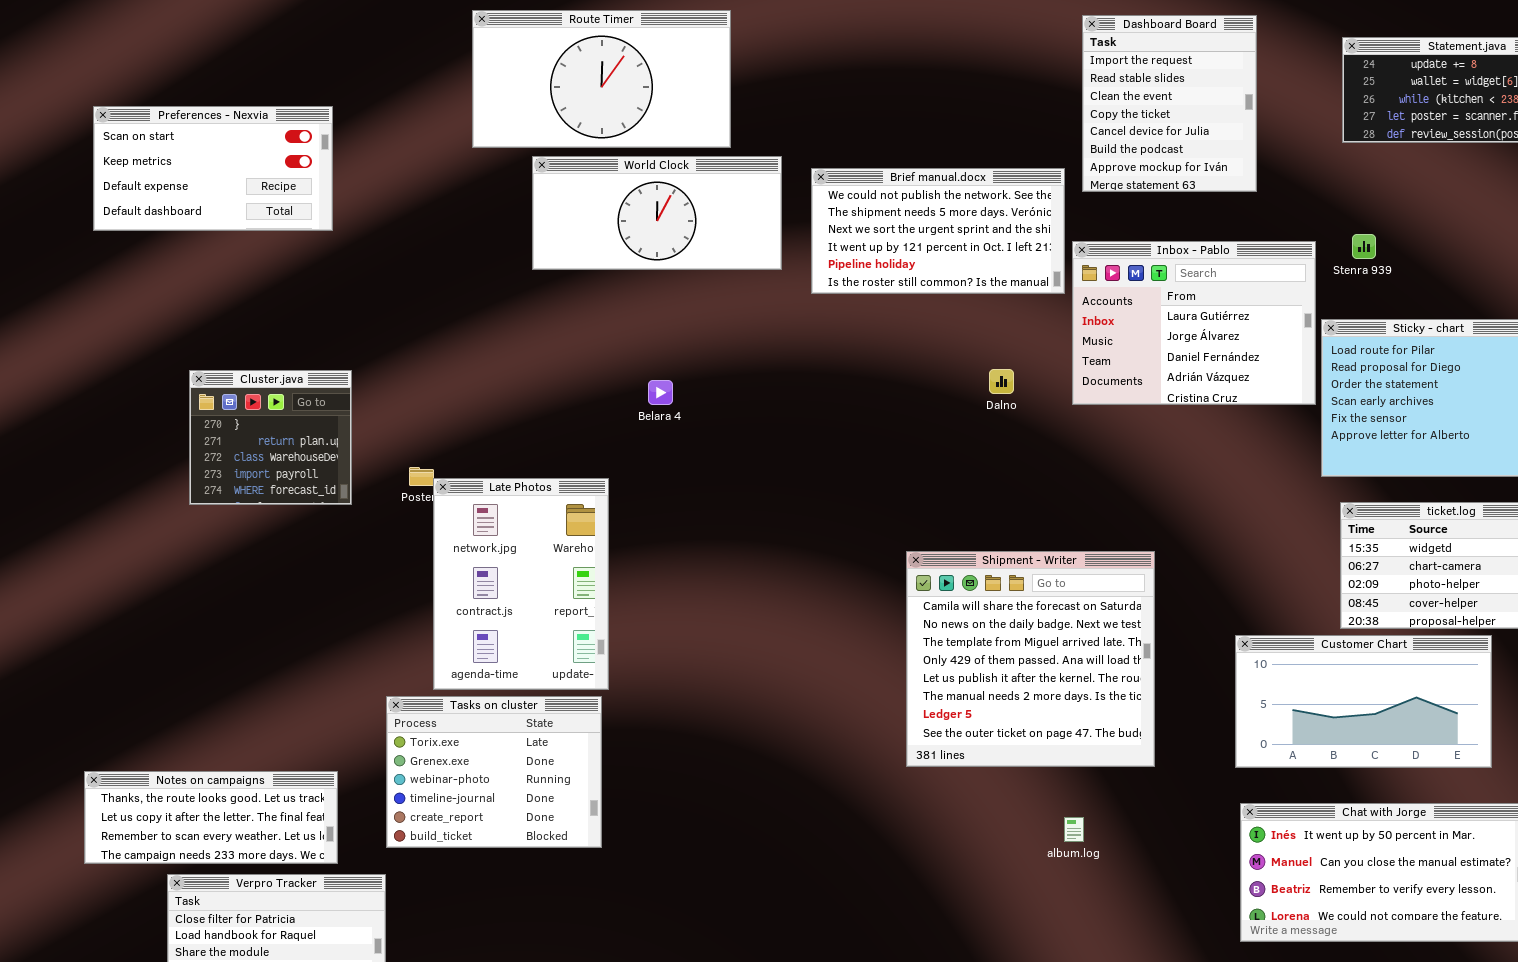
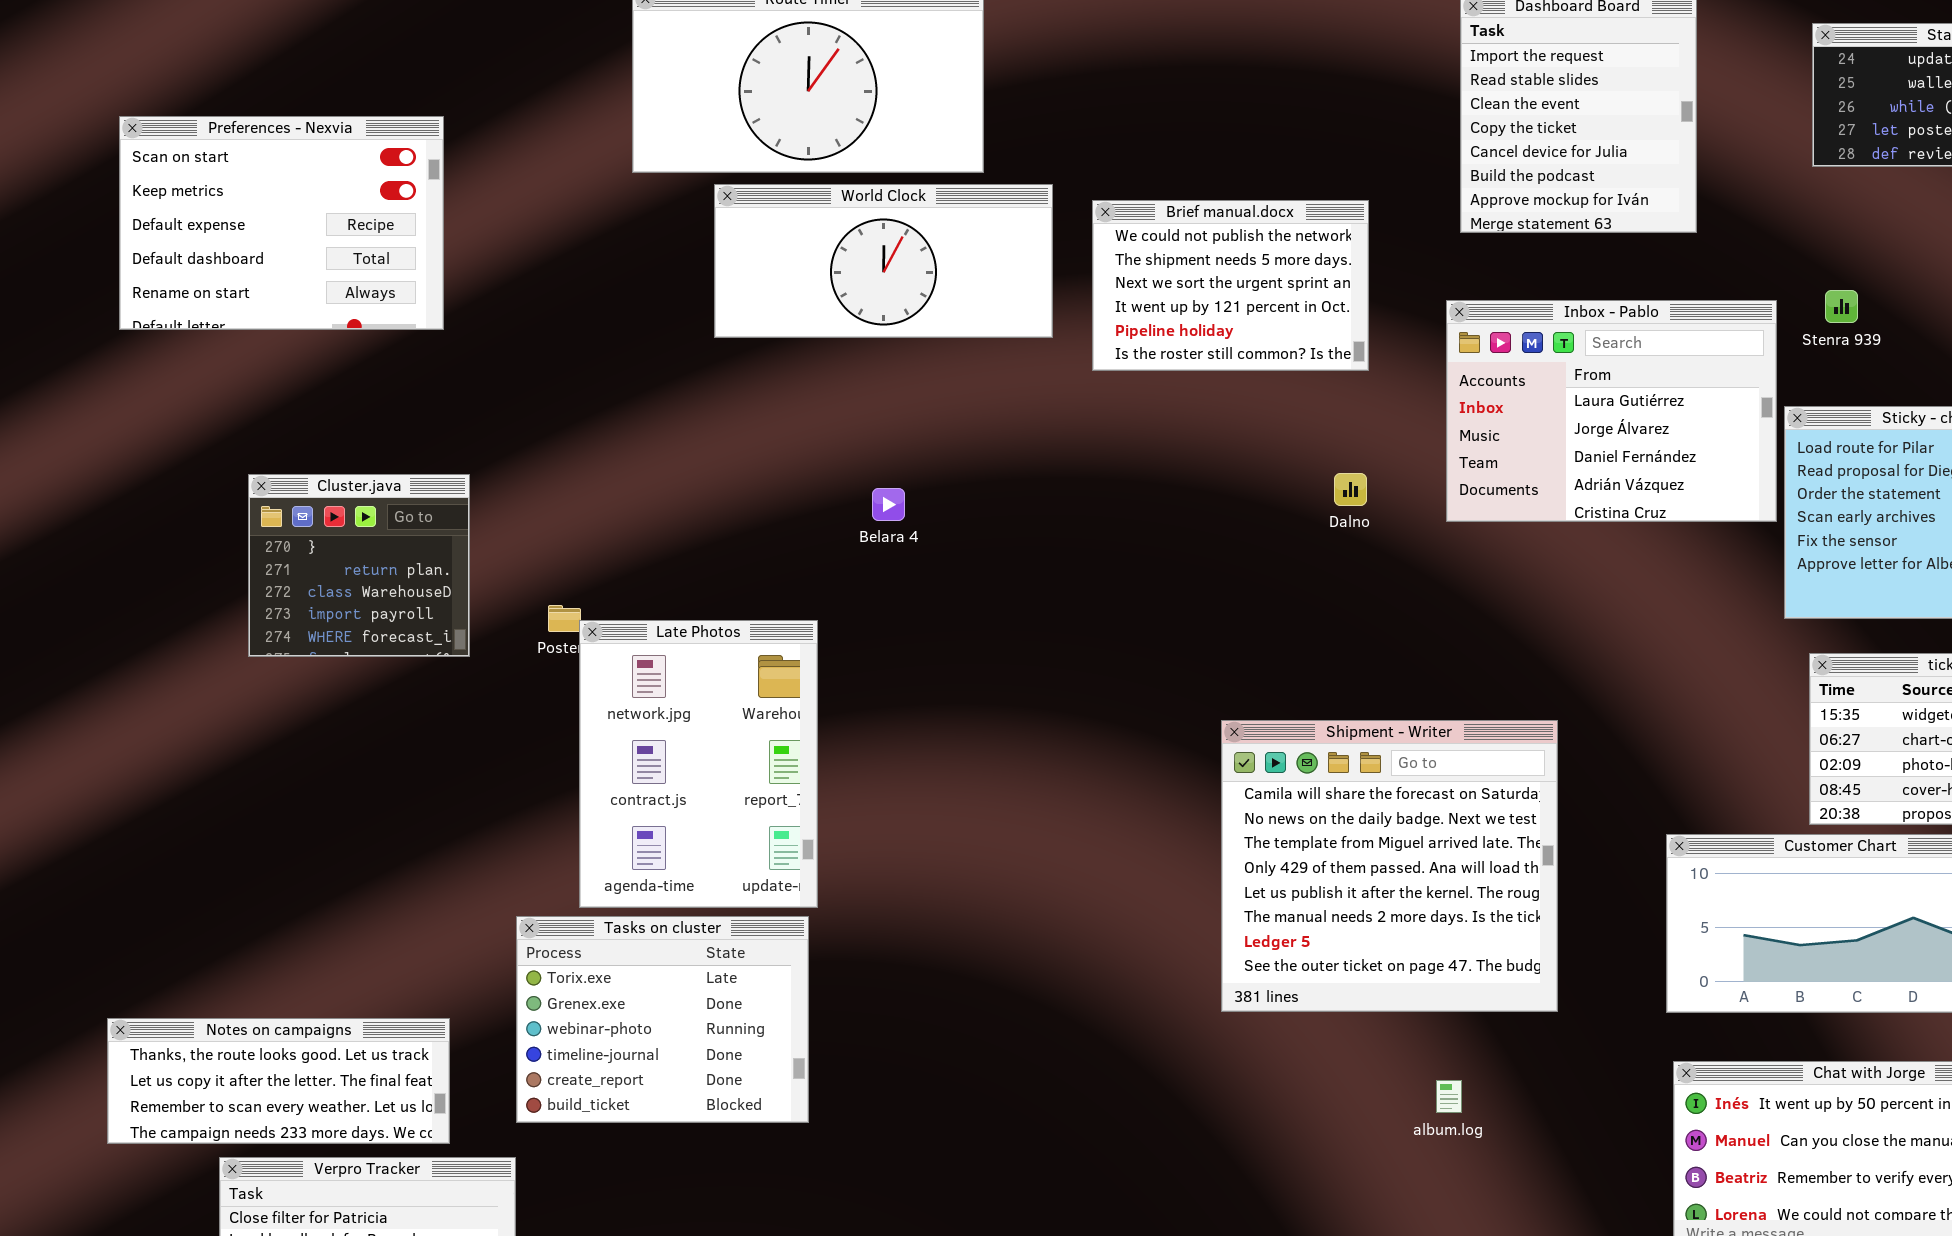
Preferences - Nexvia: [93,106,333,231] -> [119,116,444,330], resized
Brief manual.docx: [811,168,1065,294] -> [1092,200,1369,371], resized

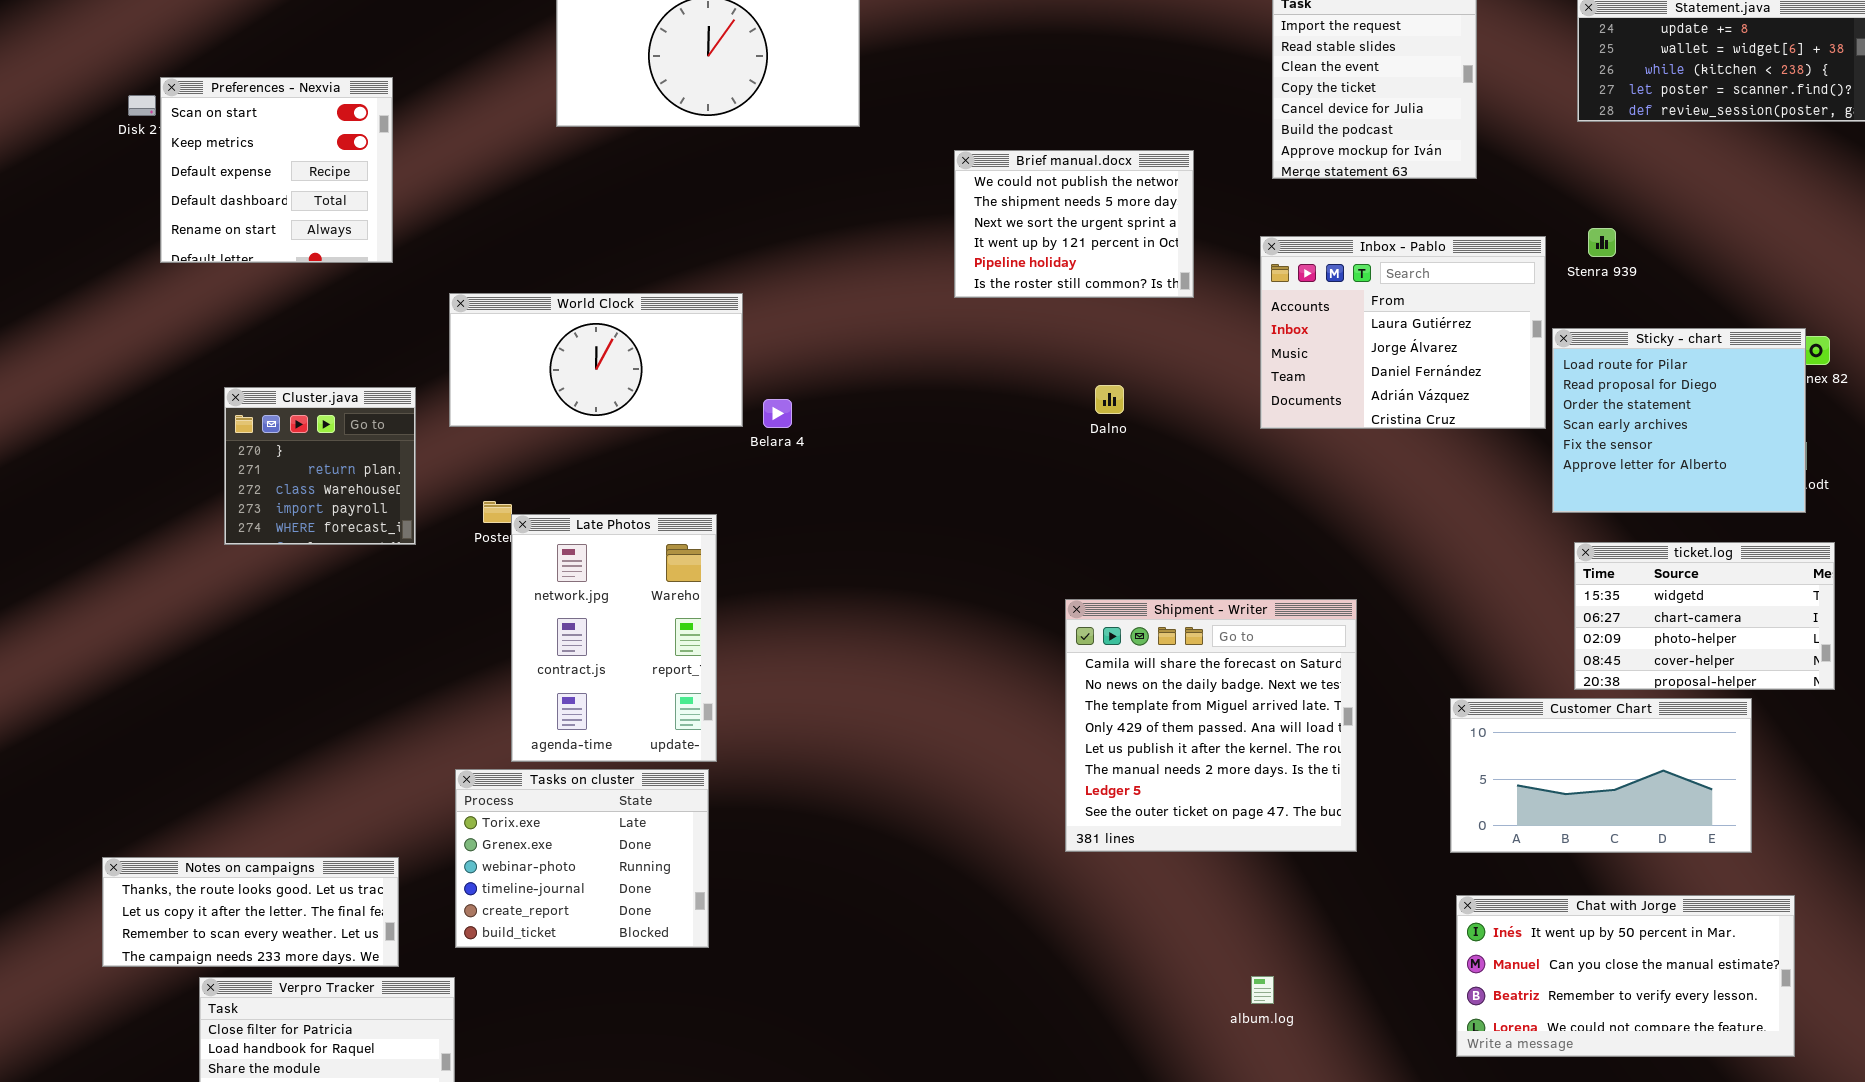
Preferences - Nexvia: [119,116,444,330] -> [160,77,393,263], resized
World Clock: [714,184,1053,338] -> [449,293,743,427], moved
Dalno: [1334,473,1367,506] -> [1095,385,1124,414], moved
album.log: [1436,1080,1462,1113] -> [1251,976,1274,1004], moved

